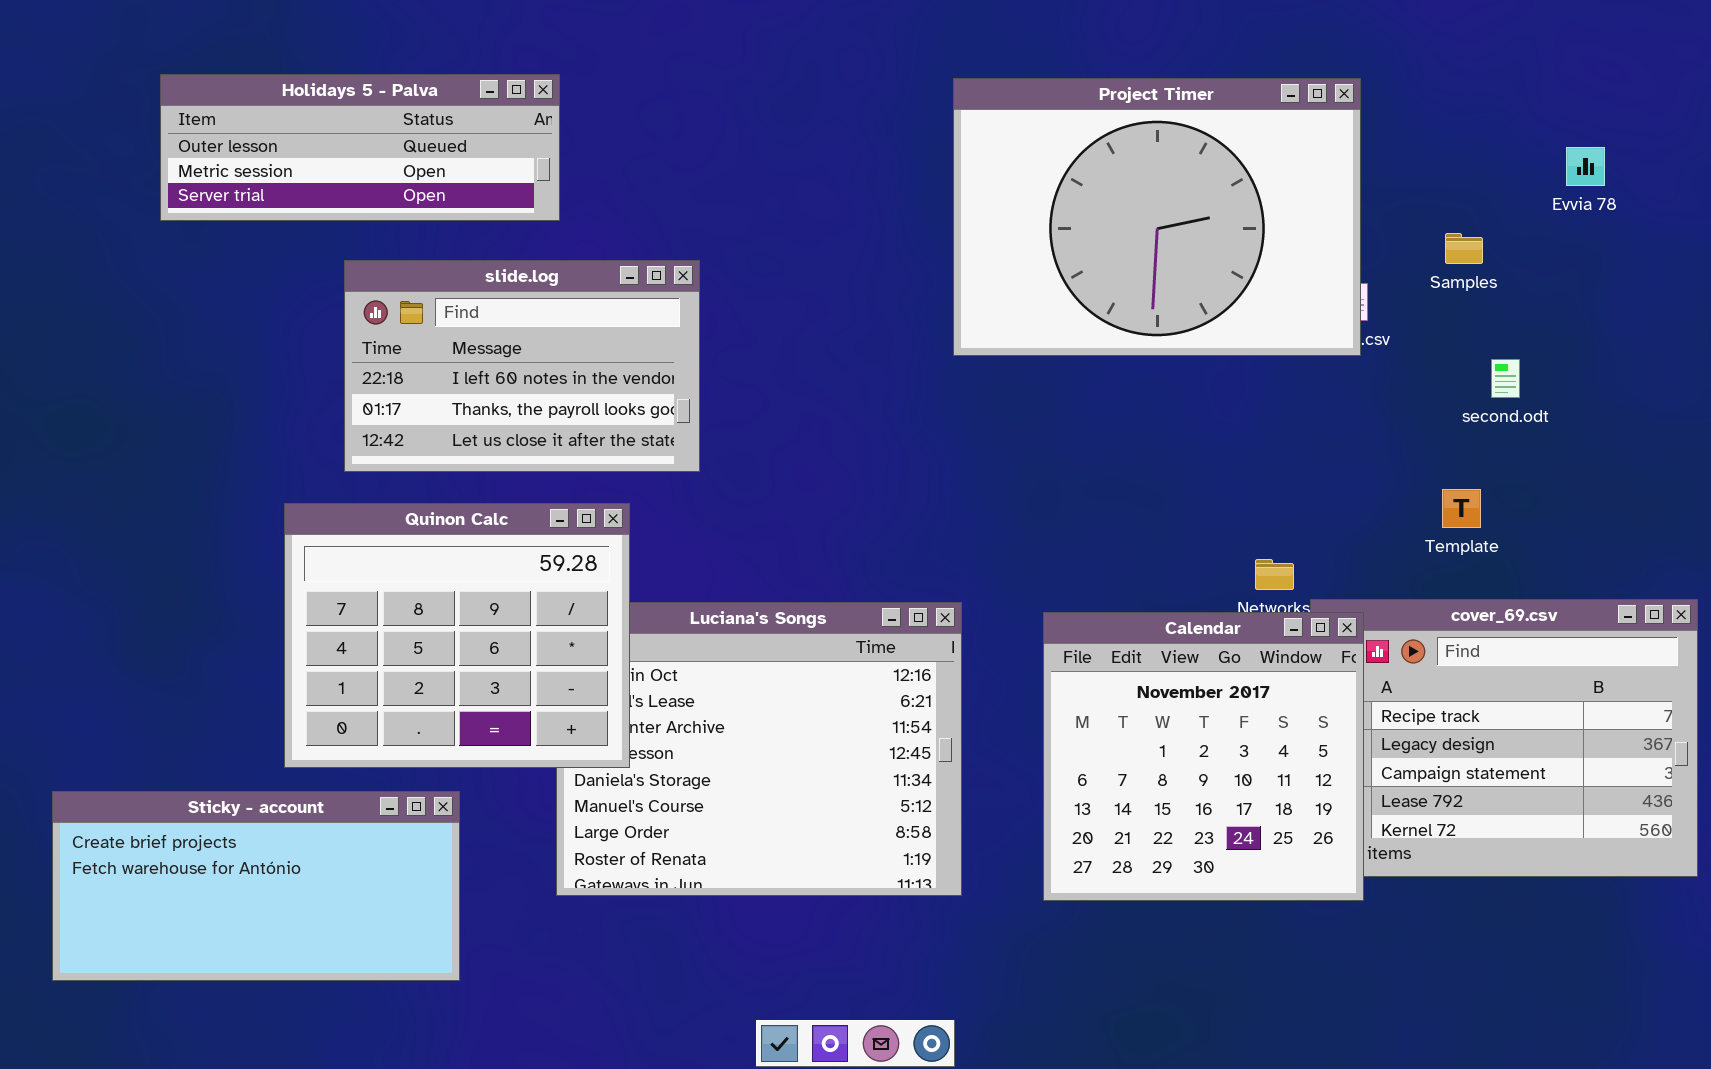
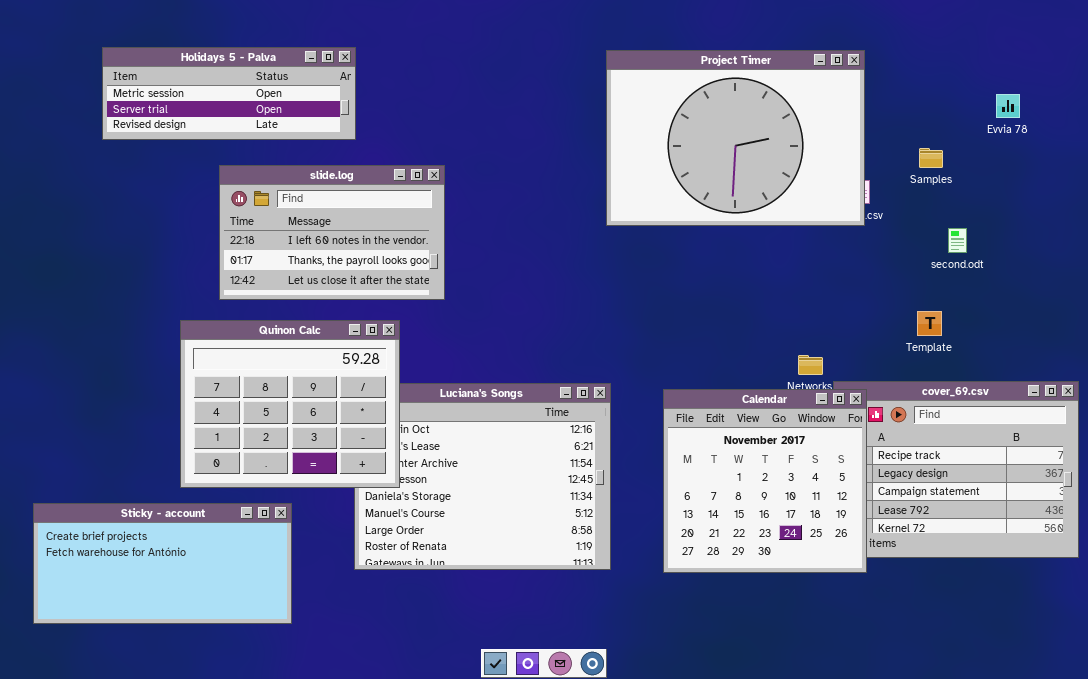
Holidays 5 - Palva: [160,74,560,221] -> [102,47,356,140], scrolled down 1 row

